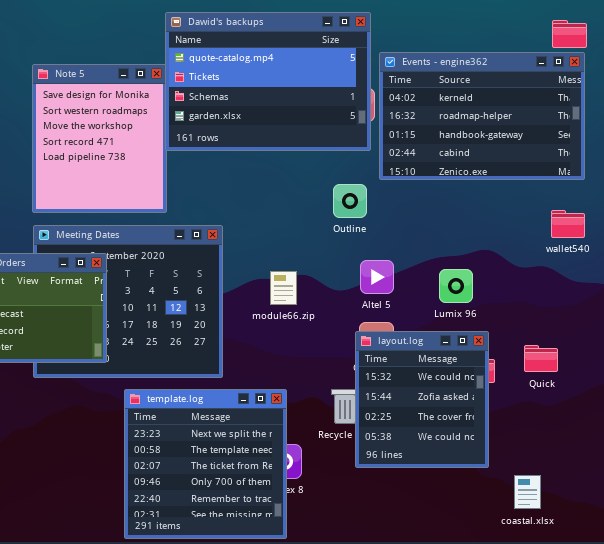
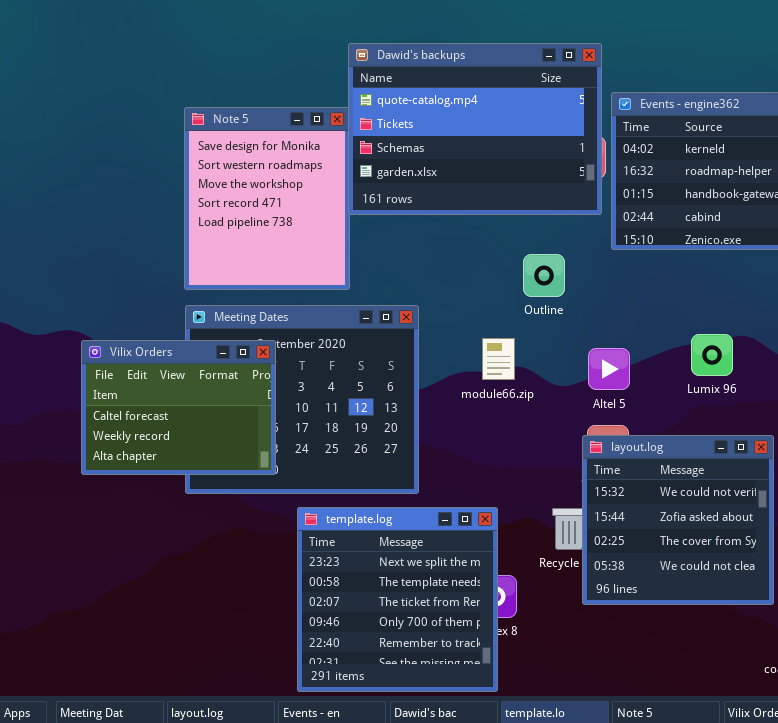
Outline: [333,184,367,218] -> [523,254,565,297], moved
Lumix 96: [439,269,473,303] -> [691,334,733,376], moved
module66.zip: [270,271,297,305] -> [482,338,515,380], moved
layout.log: [355,331,489,468] -> [582,435,774,605], resized

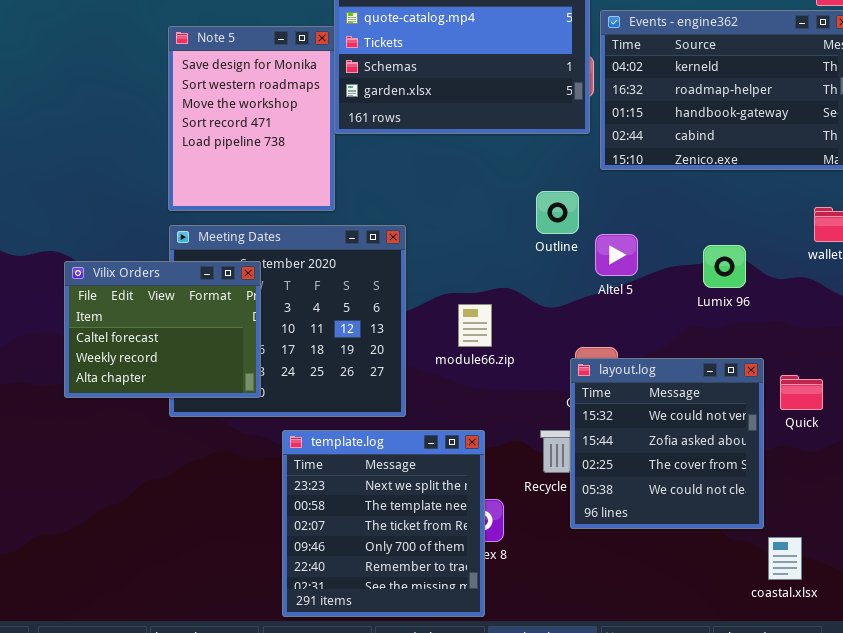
Outline: [523,254,565,297] -> [536,191,579,234], moved
Lumix 96: [691,334,733,376] -> [703,245,746,288], moved
module66.zip: [482,338,515,380] -> [458,304,492,347], moved
Altel 5: [588,348,630,390] -> [595,234,638,276], moved

